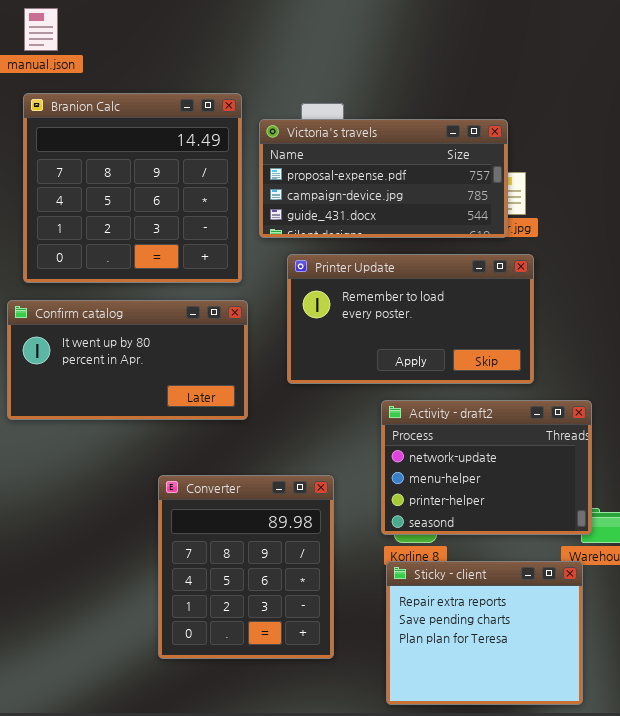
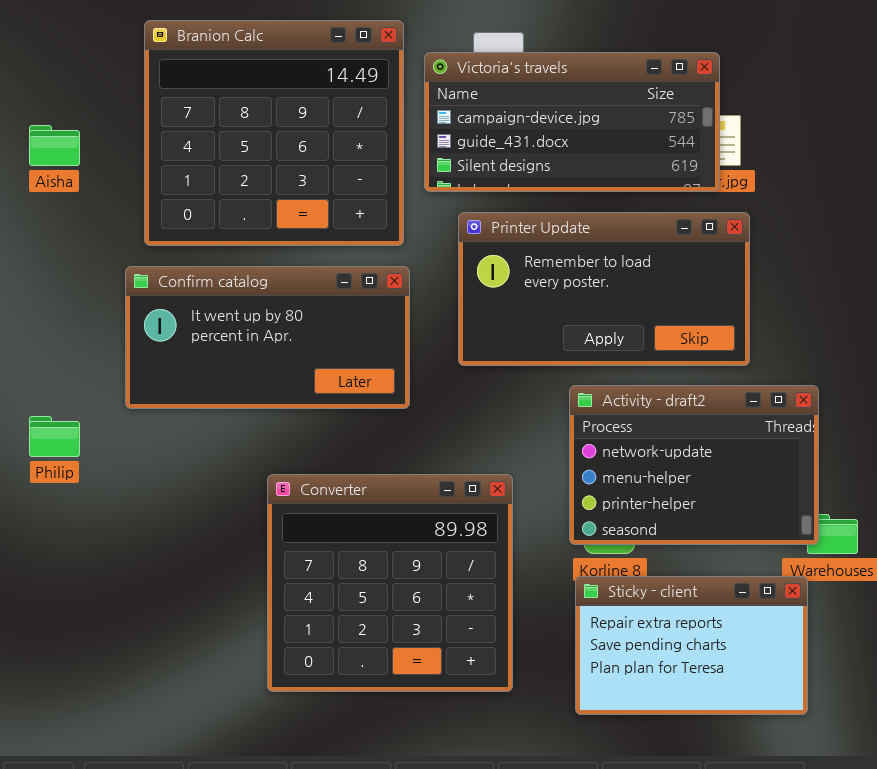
Victoria's travels: [259,119,508,238] -> [424,52,720,192], scrolled down 1 row
Converter: [158,475,334,659] -> [267,474,513,692], resized
Sticky - client: [386,561,583,705] -> [575,576,808,715], resized

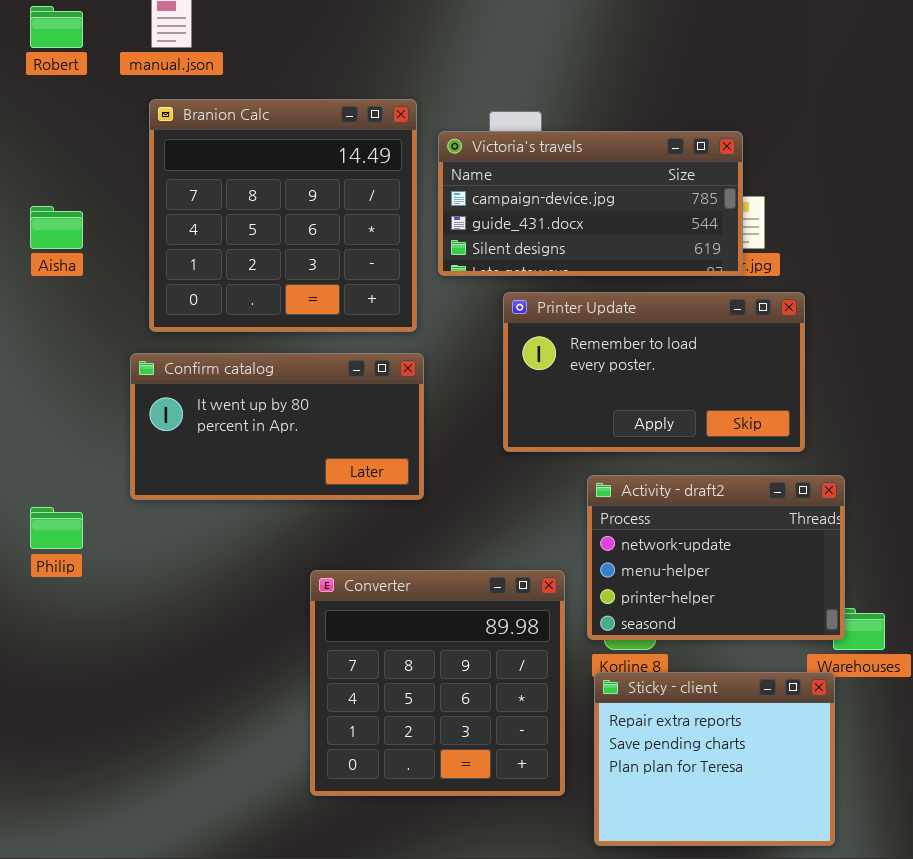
Printer Update: [458,212,750,366] -> [503,292,805,452], moved
Converter: [267,474,513,692] -> [310,570,565,796], moved
Sticky - client: [575,576,808,715] -> [594,672,835,846], resized

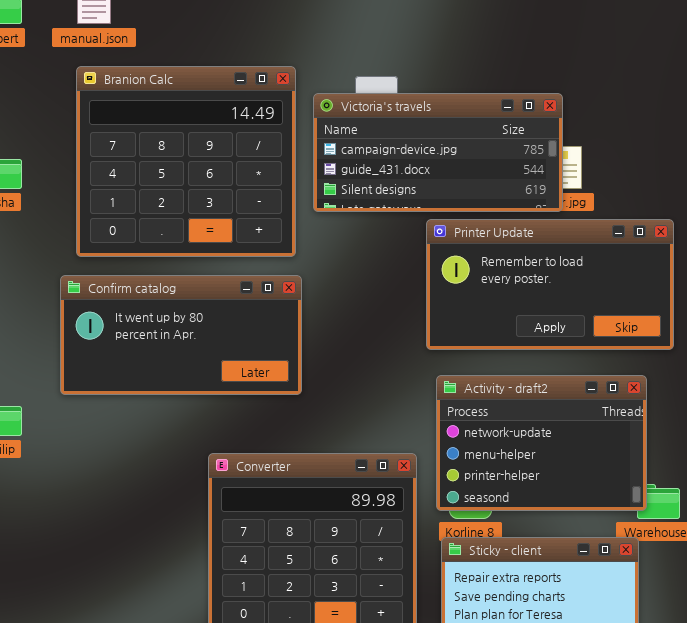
Printer Update: [503,292,805,452] -> [426,219,674,350], moved

